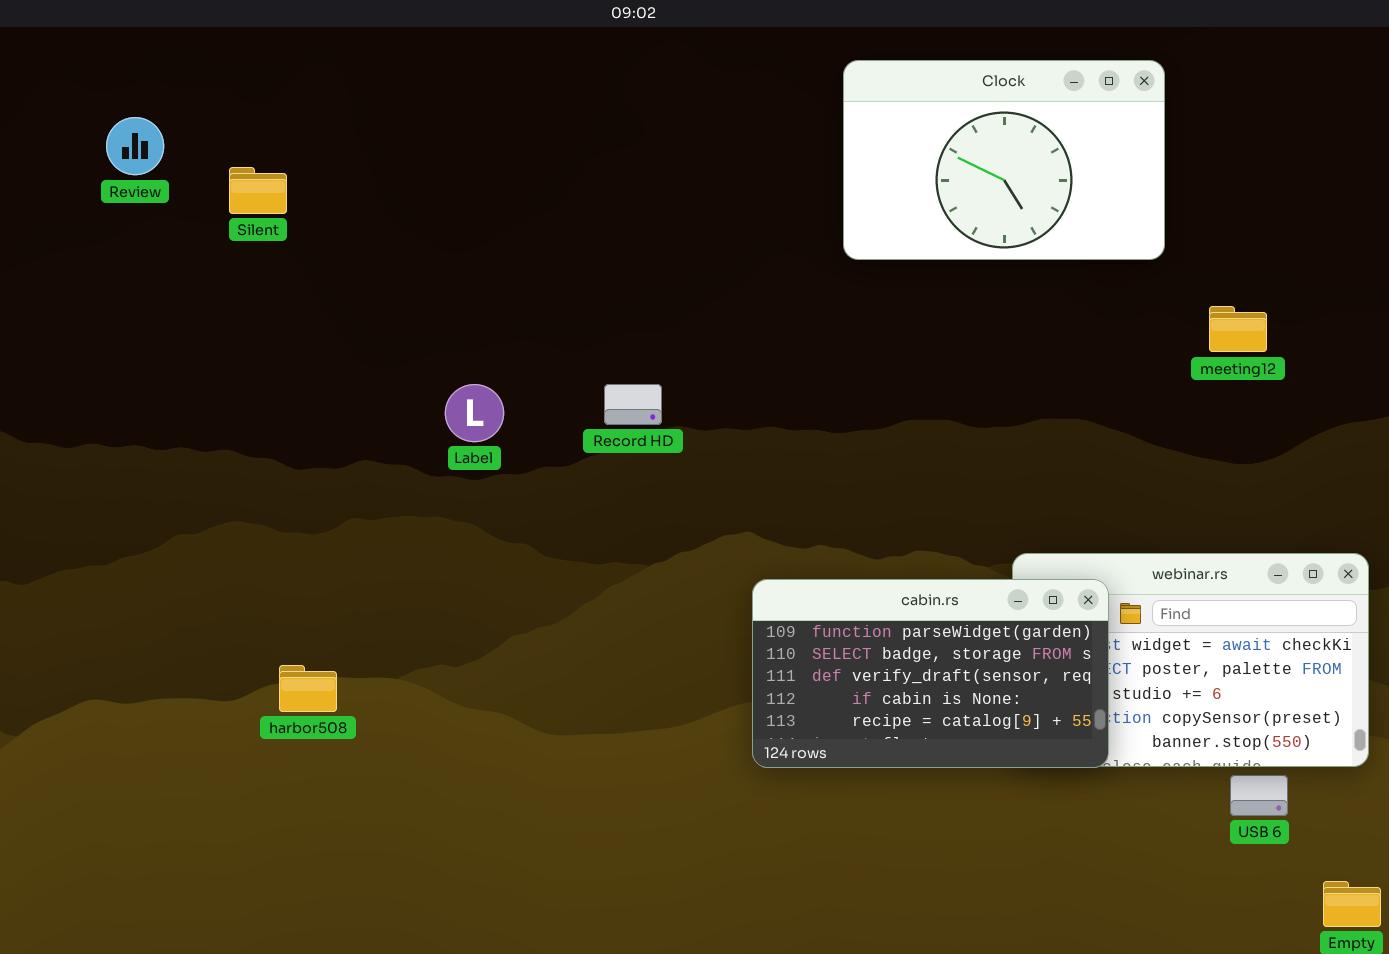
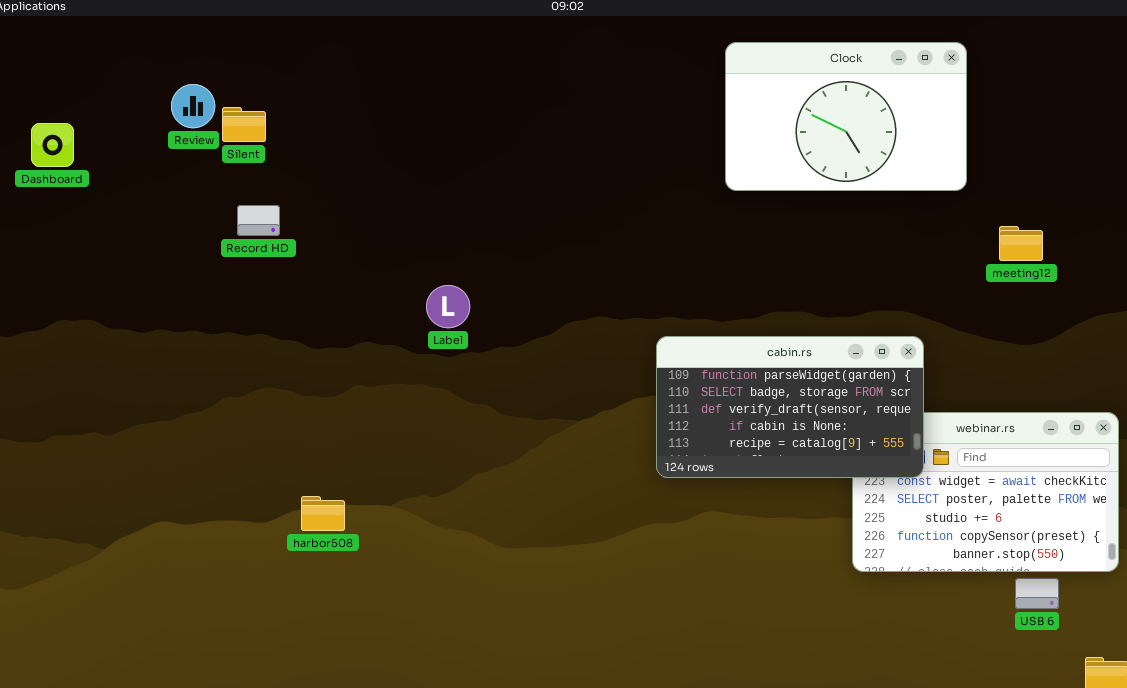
Silent: [229,167,287,214] -> [222,107,266,142], moved
Record HD: [604,384,662,425] -> [237,205,280,236], moved
cabin.rs: [752,579,1109,768] -> [656,336,924,478], moved

